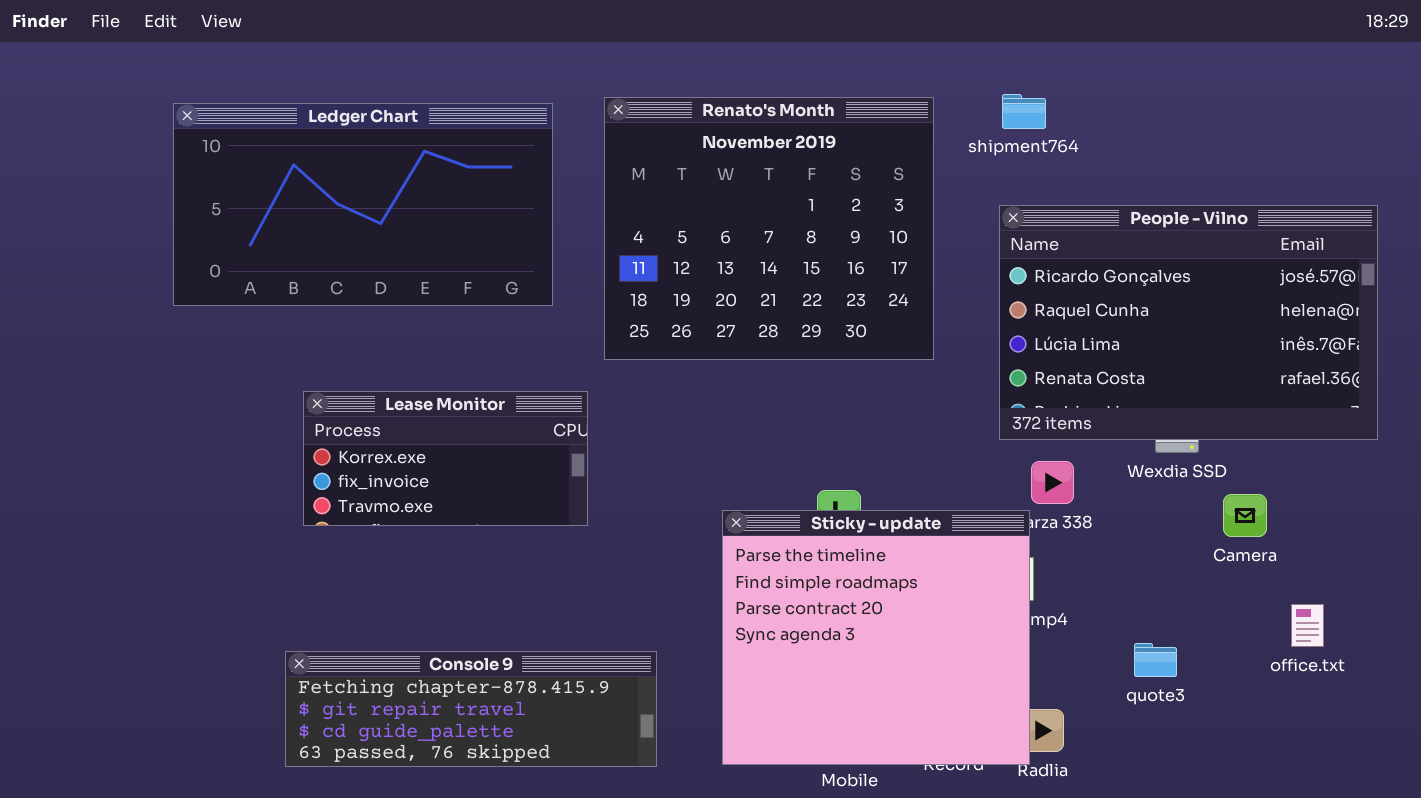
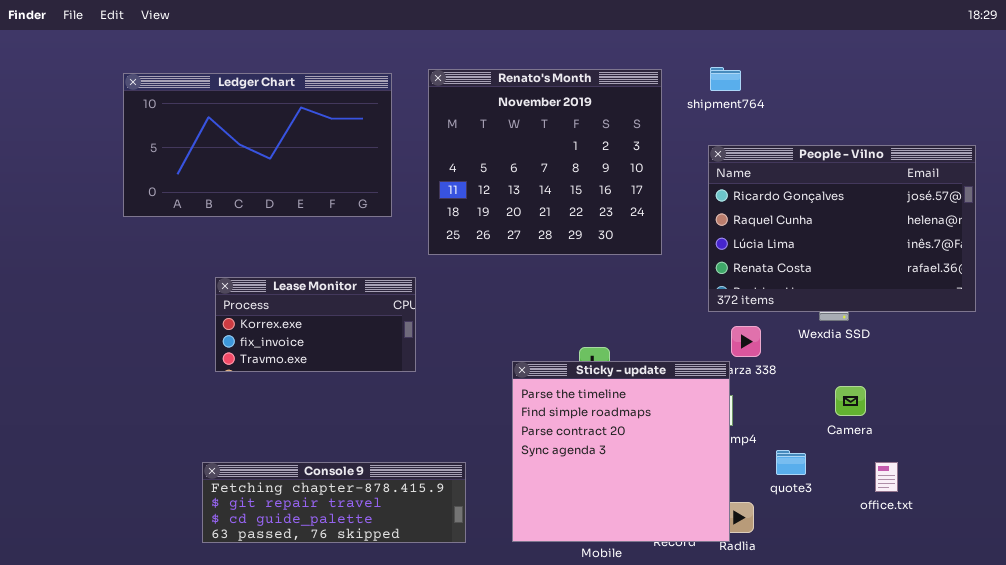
Camera: [1223,494,1267,537] -> [835,386,866,416], moved
office.txt: [1291,604,1324,647] -> [875,462,898,492], moved
quote3: [1134,643,1177,677] -> [776,450,806,475], moved

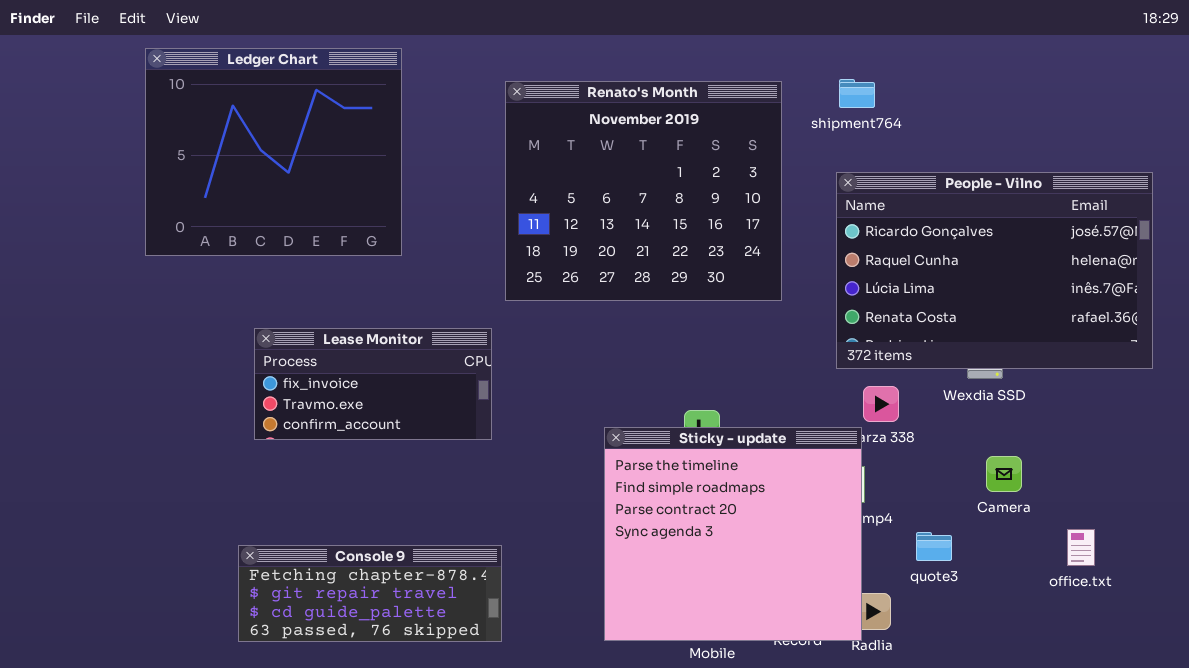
Ledger Chart: [123,73,392,217] -> [145,48,402,256], resized
Lease Monitor: [215,277,416,372] -> [254,328,492,440], scrolled down 1 row
Console 9: [202,462,466,543] -> [238,545,502,642], resized
office.txt: [875,462,898,492] -> [1067,529,1095,566], moved

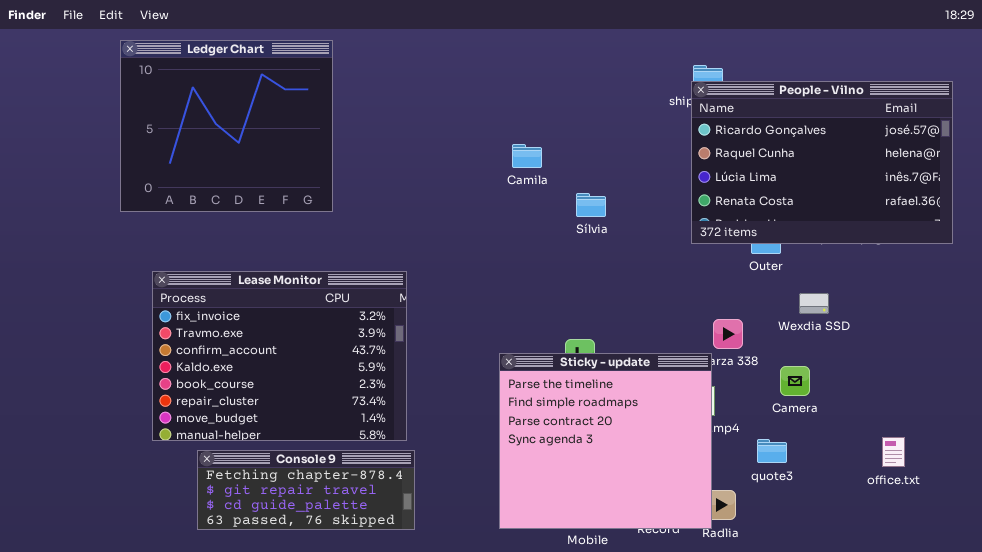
Renato's Month: [505,81,782,301] -> none, closed
People - Vilno: [836,172,1153,369] -> [691,81,953,244], moved
Lease Monitor: [254,328,492,440] -> [152,271,407,441], resized
Camera: [986,456,1022,492] -> [780,366,810,396], moved

